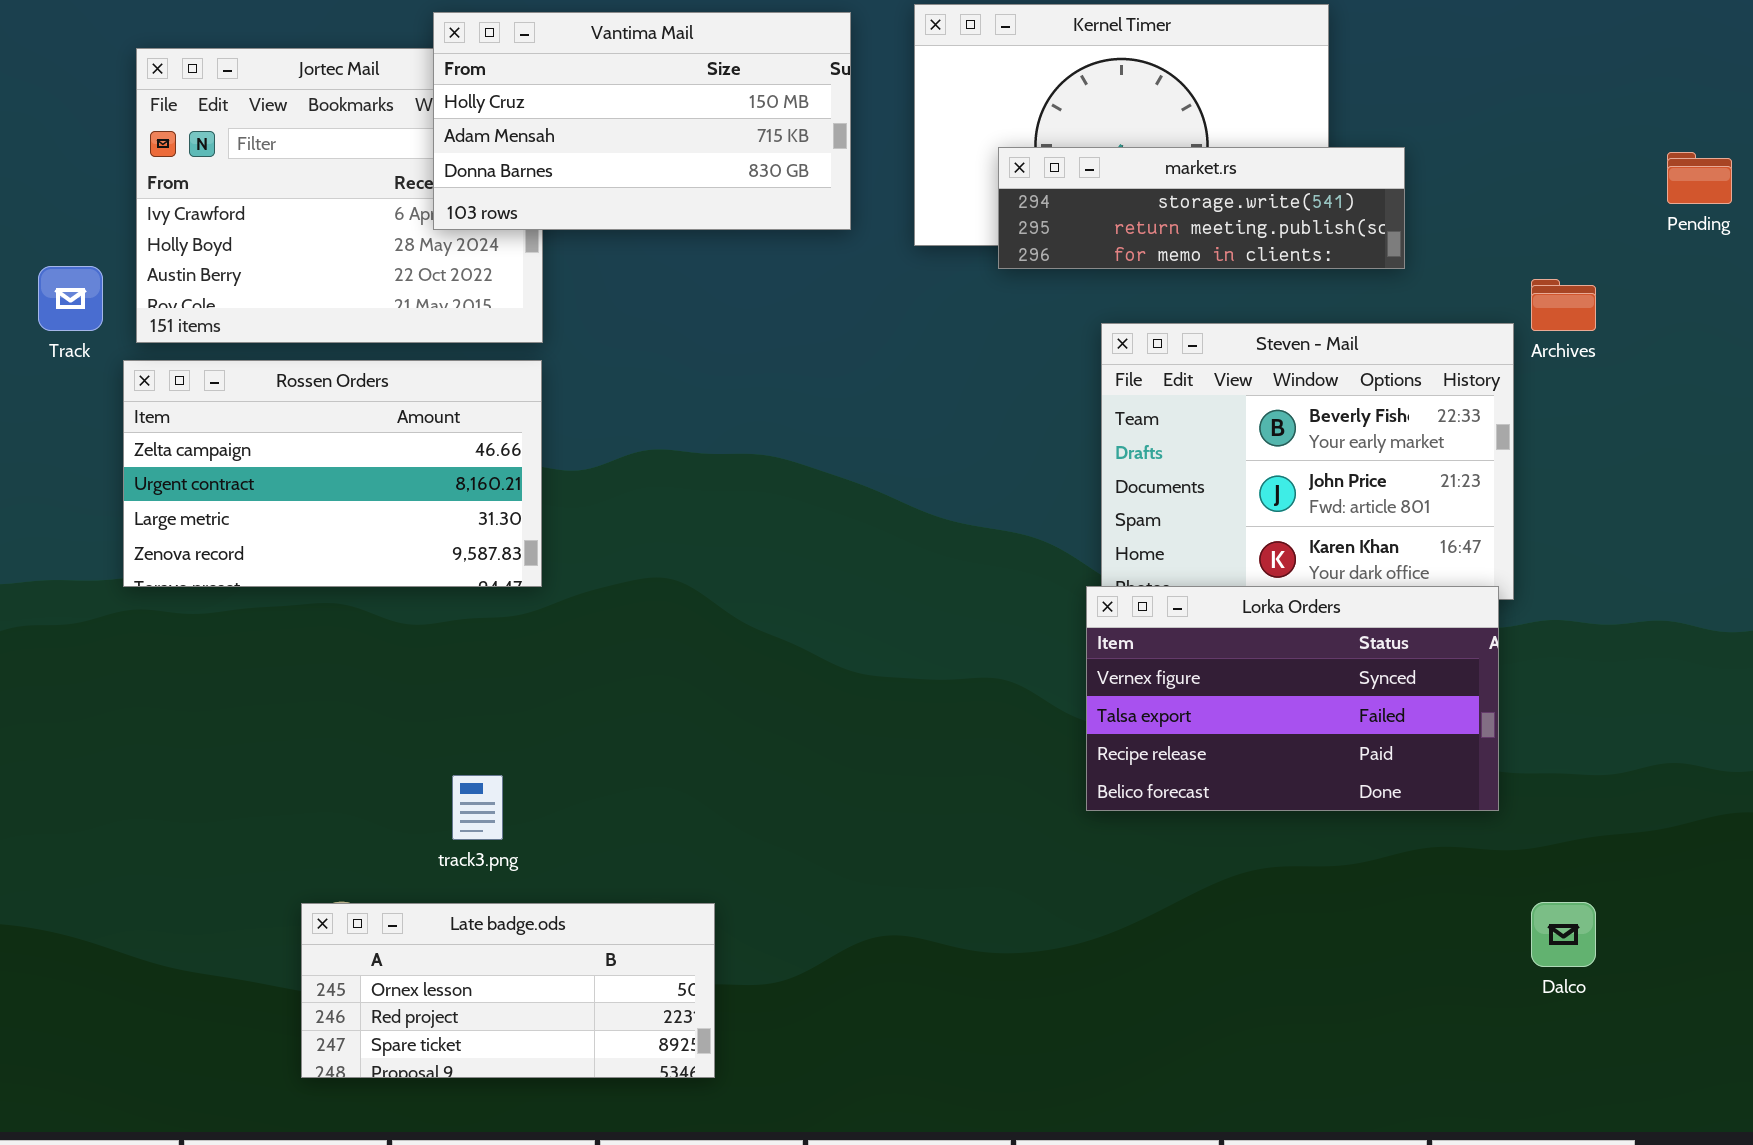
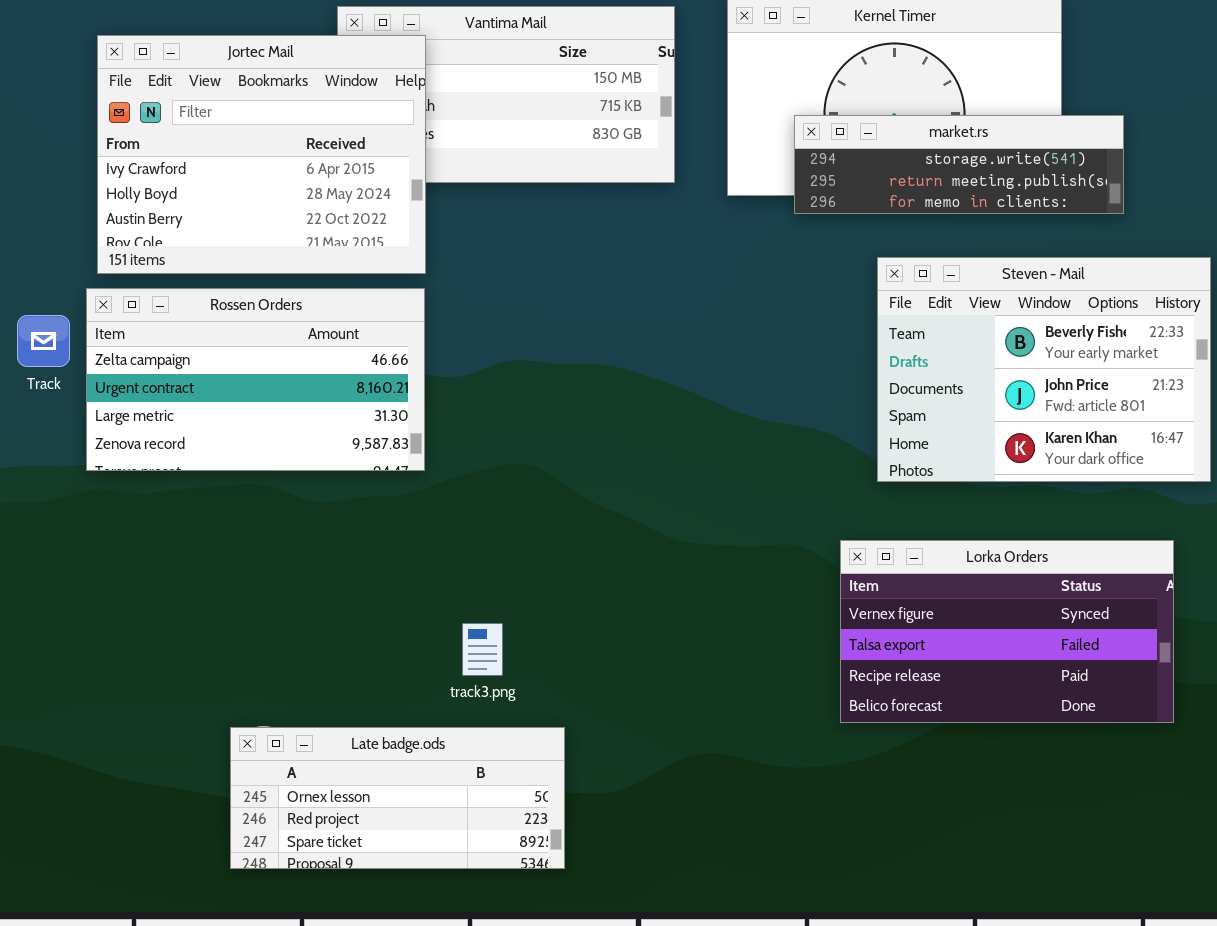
Jortec Mail: [136,48,543,343] -> [97,35,426,274], raised
Track: [38,266,103,331] -> [17,315,70,367], moved
Lorka Orders: [1086,586,1499,811] -> [840,540,1174,723], moved
track3.png: [452,775,503,840] -> [462,623,503,676], moved

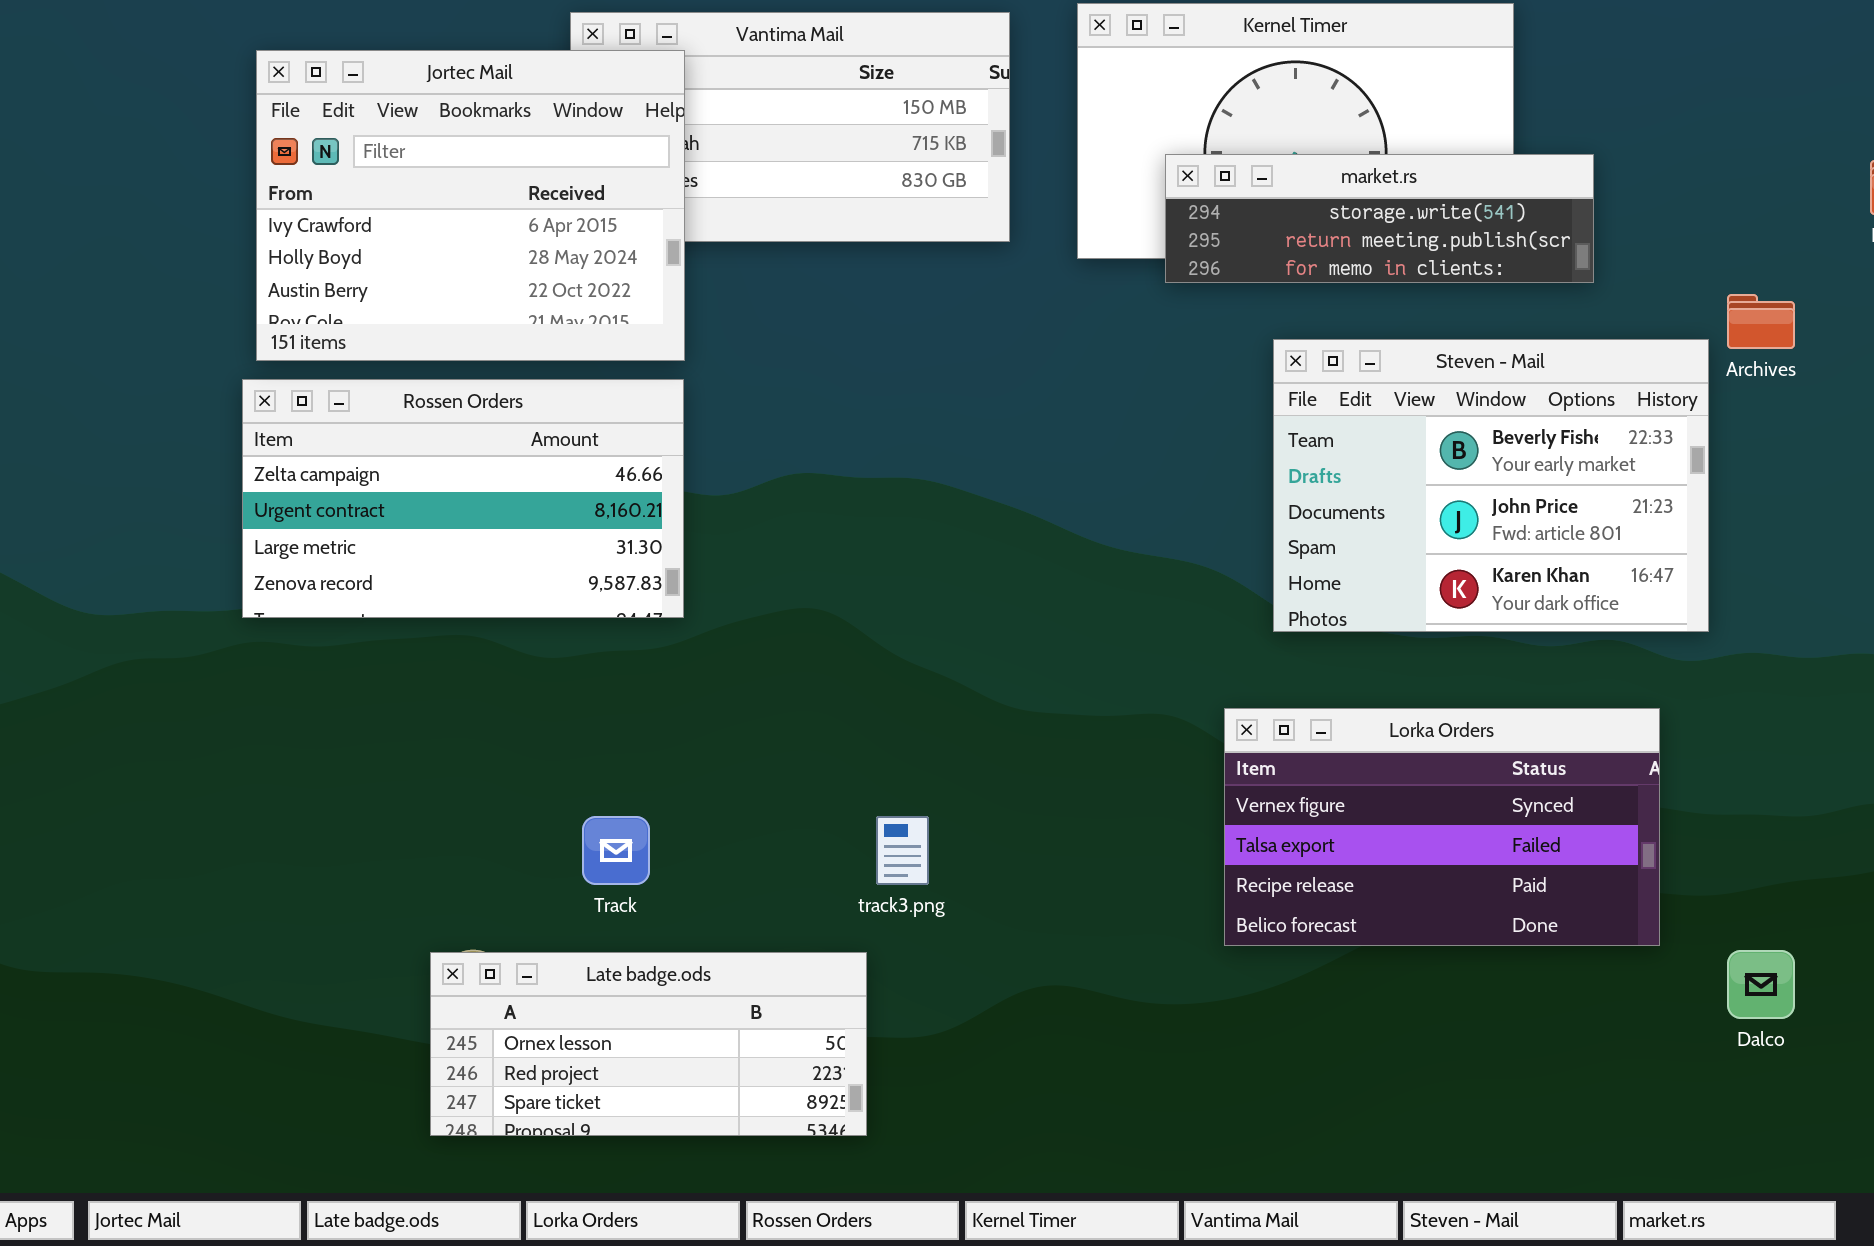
Track: [17,315,70,367] -> [582,816,650,885], moved
track3.png: [462,623,503,676] -> [876,816,929,885], moved

